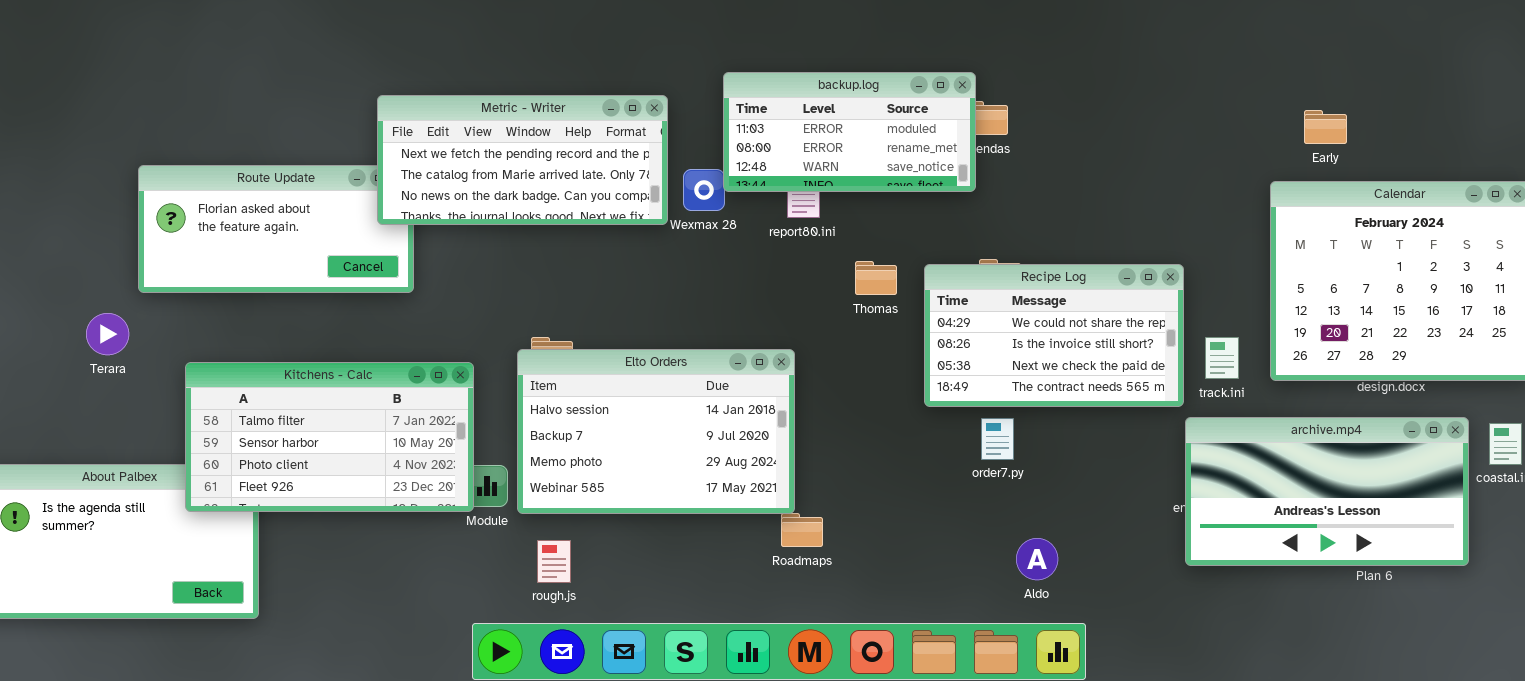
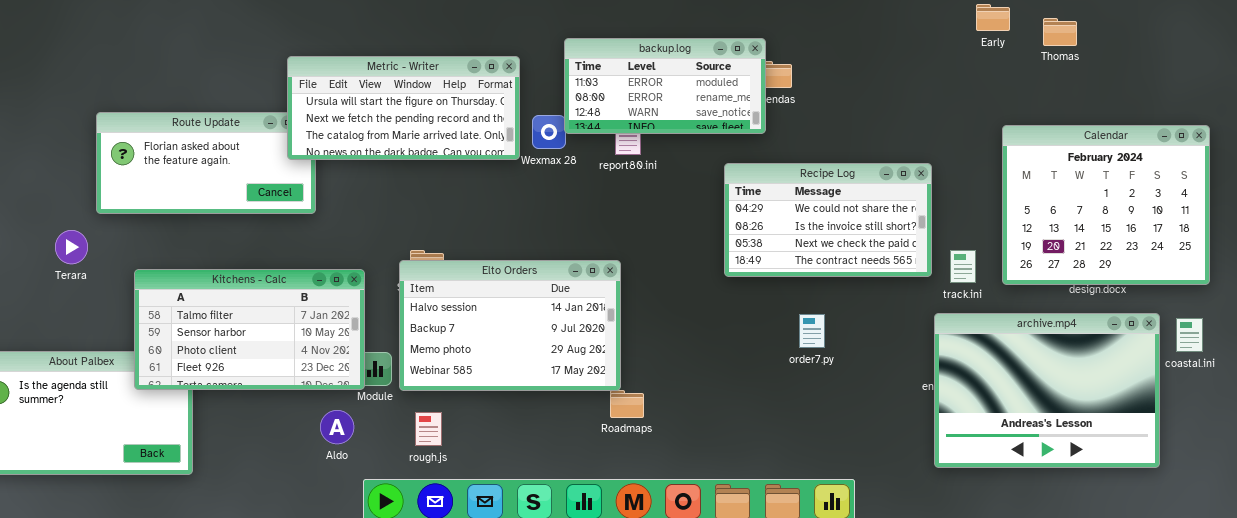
Metric - Writer: [377,95,668,225] -> [287,56,520,160], scrolled up 1 row
Early: [1304,110,1347,144] -> [976,4,1010,31], moved
Thomas: [855,261,897,295] -> [1043,18,1077,46], moved
Recipe Log: [924,264,1184,407] -> [724,163,932,277], moved
archive.mp4: [1185,417,1469,566] -> [934,313,1160,468], resized
order7.py: [981,418,1014,460] -> [799,314,825,348], moved
Aldo: [1016,538,1058,580] -> [320,410,354,444], moved

